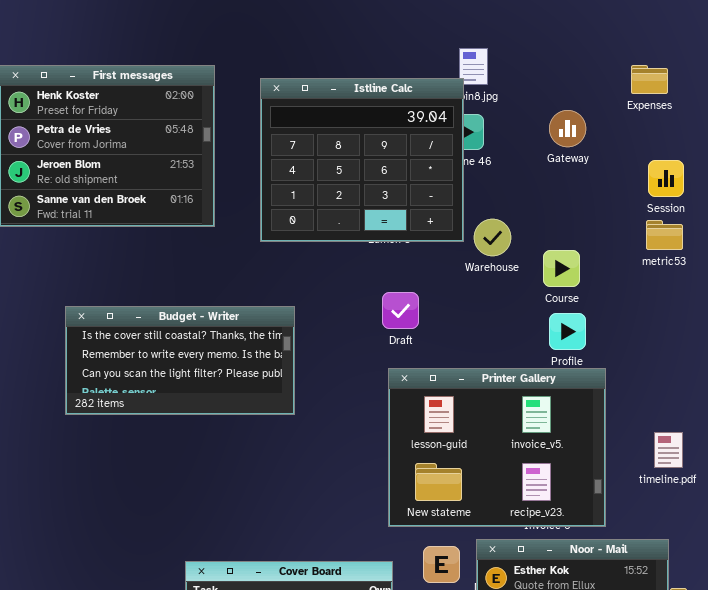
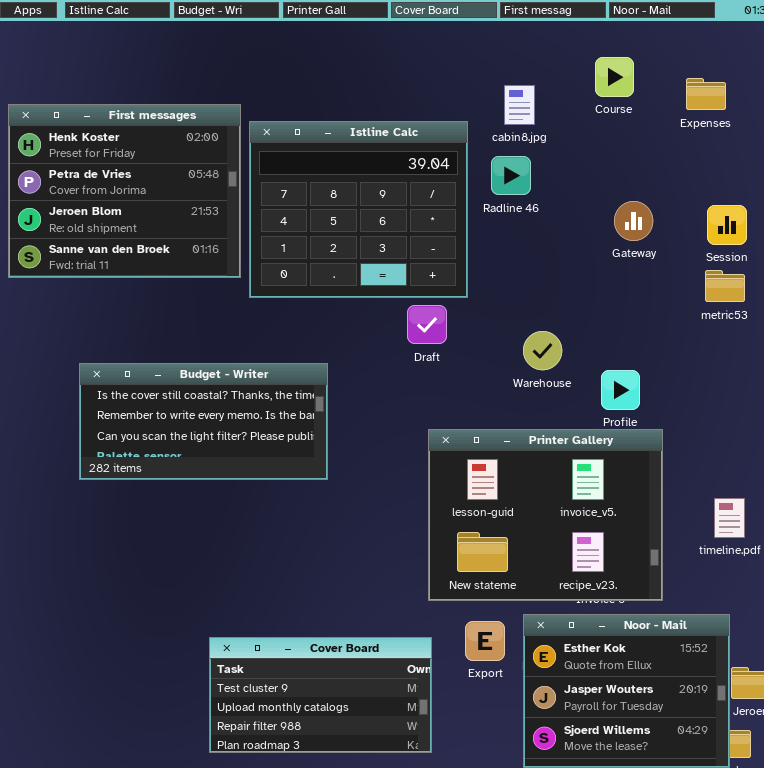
Expenses: [631,65,668,94] -> [686,78,726,110], moved
Istline Calc: [260,78,464,242] -> [249,121,468,298], moved
Gateway: [549,110,586,147] -> [614,201,653,241], moved
Warehouse: [474,219,511,256] -> [523,331,562,370], moved
Course: [543,250,580,287] -> [595,57,634,97], moved
Draft: [382,292,419,329] -> [407,305,447,344], moved

